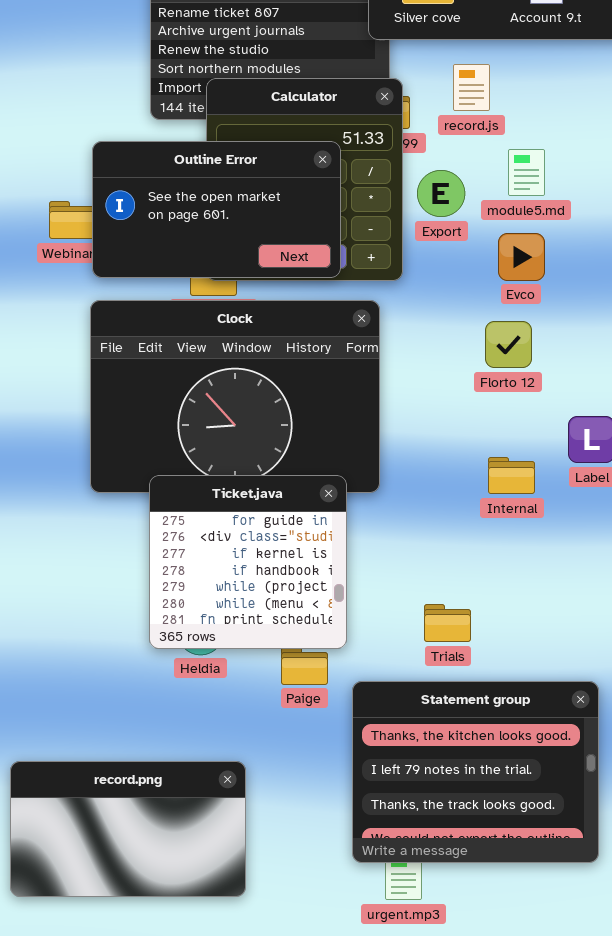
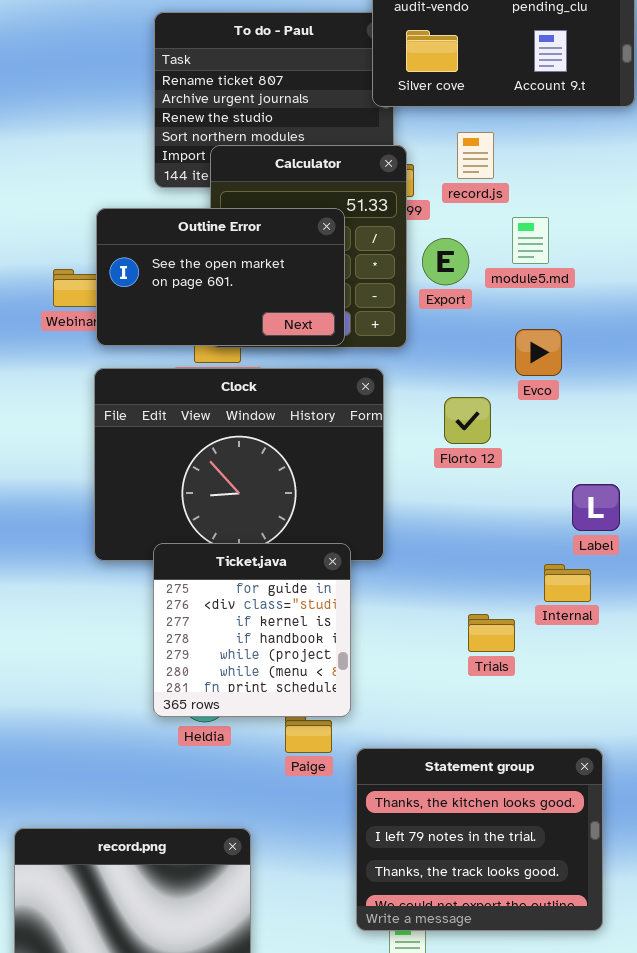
Evco: [498,233,545,281] -> [515,329,562,376], moved
Florto 12: [485,321,532,368] -> [444,397,491,444], moved
Internal: [488,457,535,494] -> [544,564,591,602], moved
Trials: [424,604,471,642] -> [468,614,515,652], moved

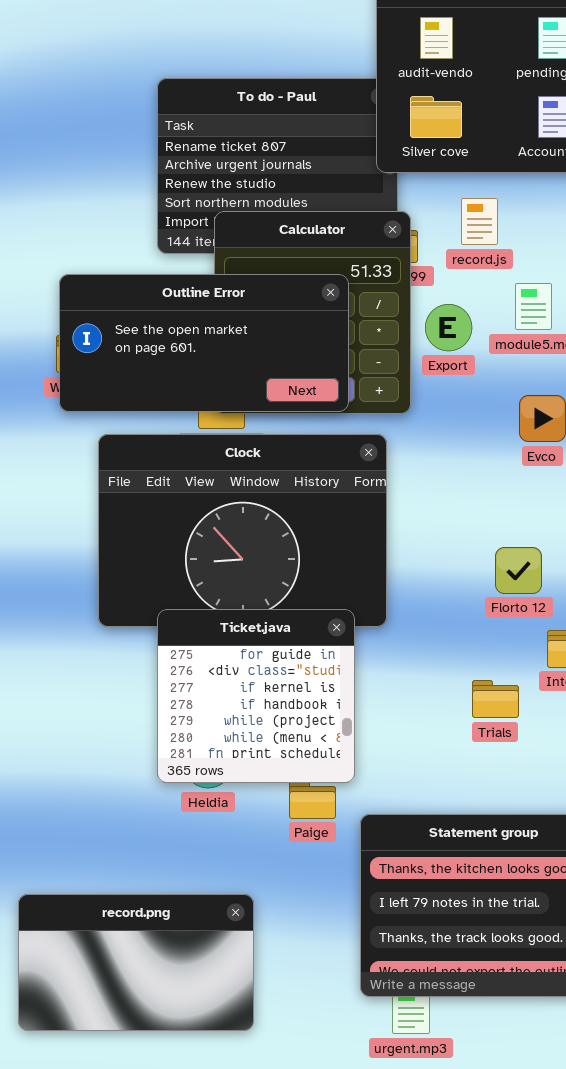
Outline Error: [96,208,345,346] -> [59,274,349,412], resized
Florto 12: [444,397,491,444] -> [495,547,542,594], moved

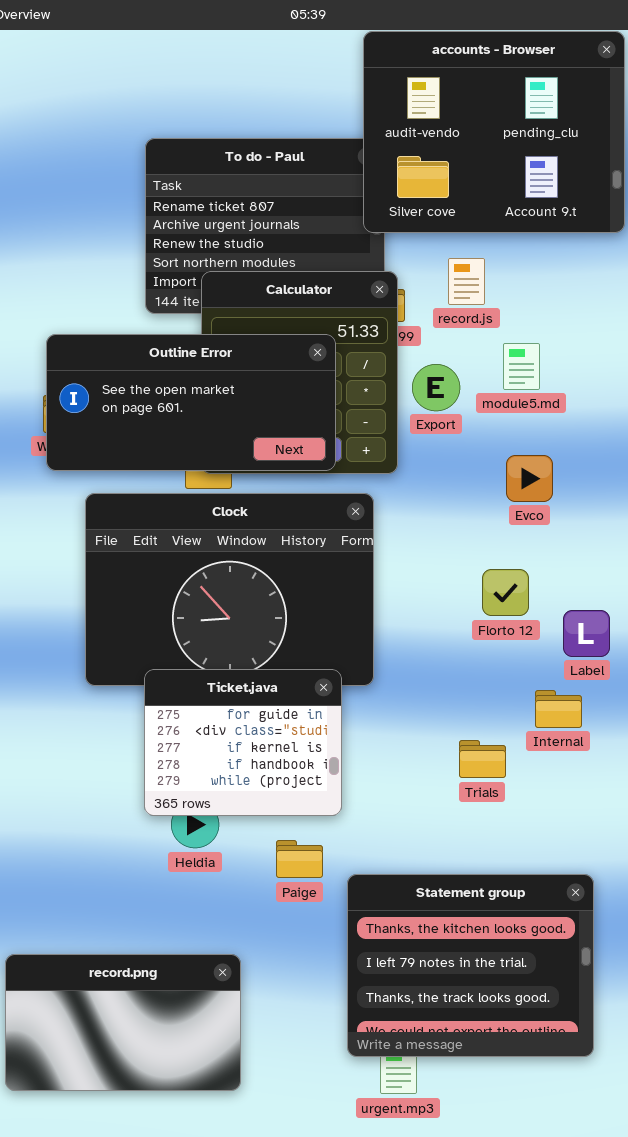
Florto 12: [495,547,542,594] -> [482,569,529,616], moved
Ticket.java: [157,609,355,783] -> [144,669,342,816], resized

